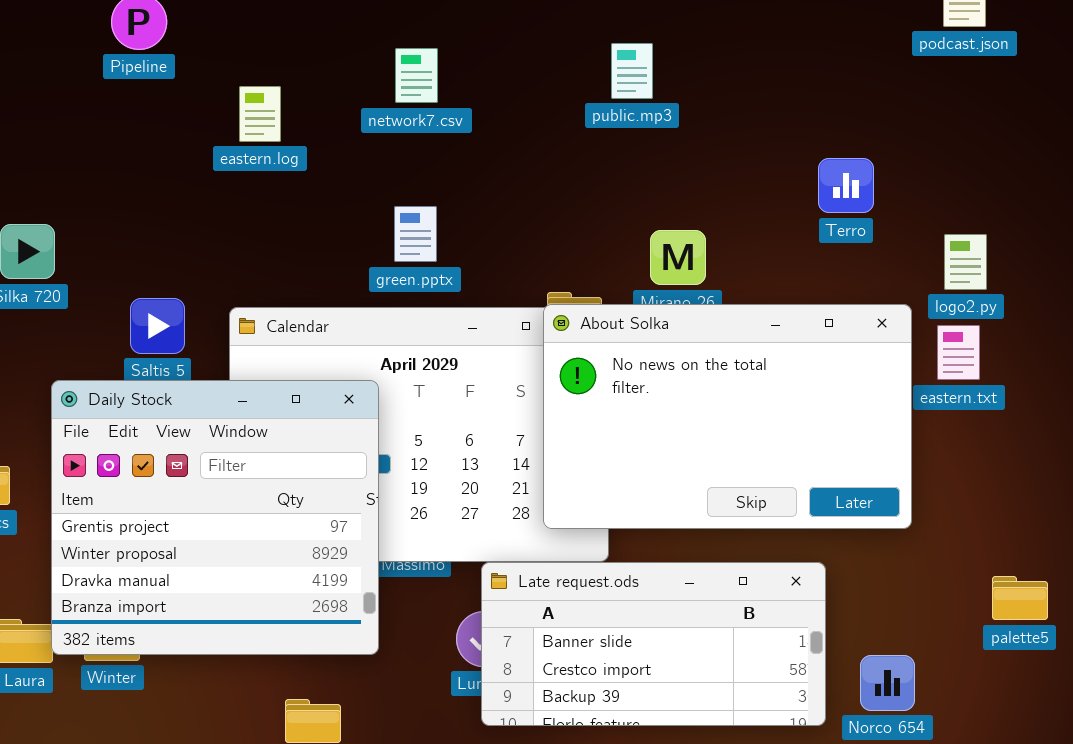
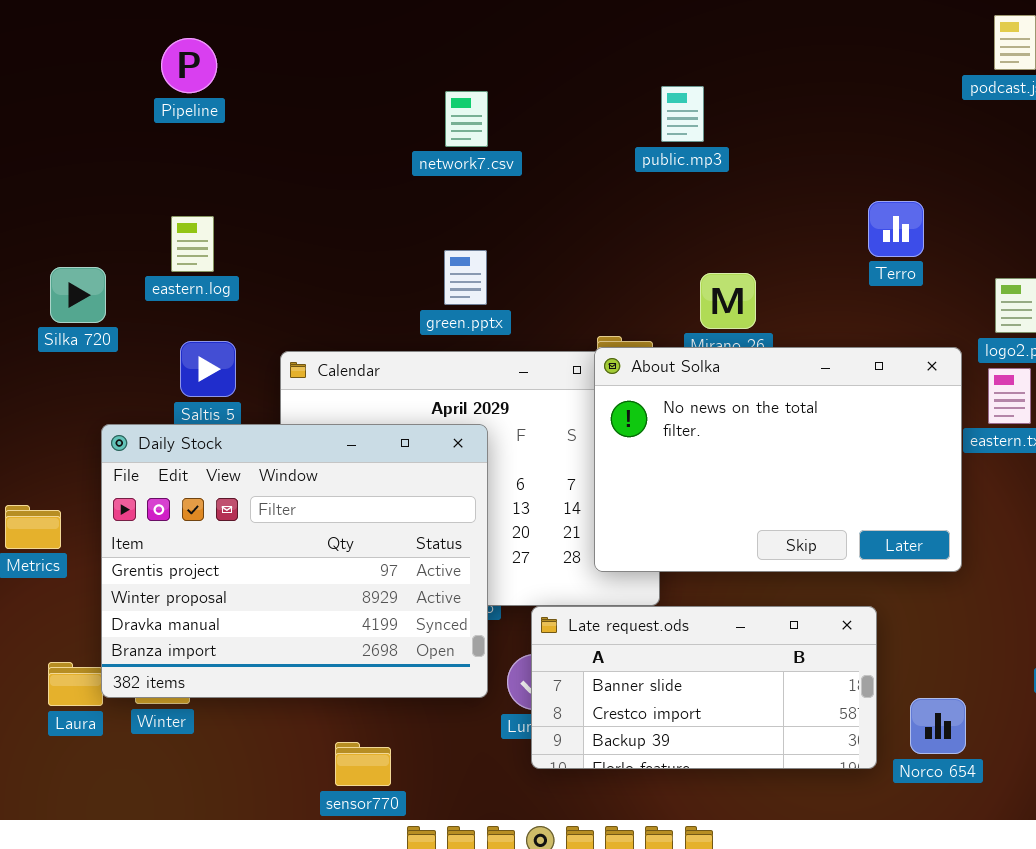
eastern.log: [239,86,281,142] -> [171,216,214,272], moved
Daily Stock: [51,380,379,655] -> [101,424,488,698], resized

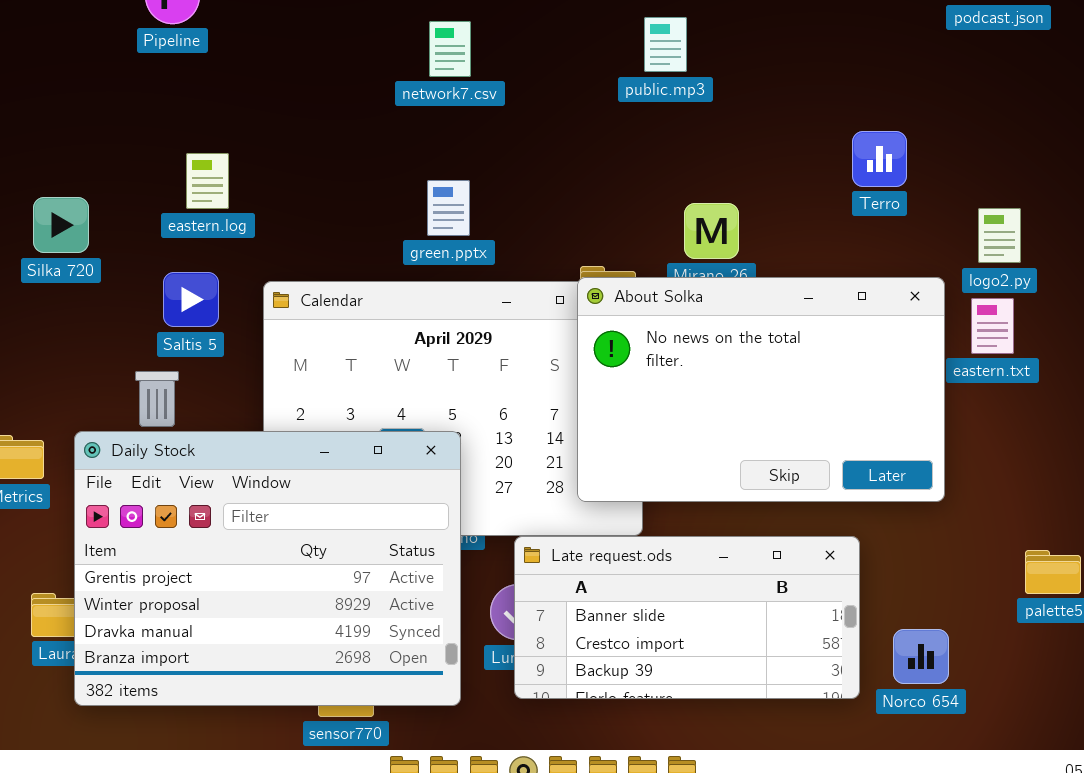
eastern.log: [171,216,214,272] -> [186,153,229,209], moved
Daily Stock: [101,424,488,698] -> [74,431,461,706], moved

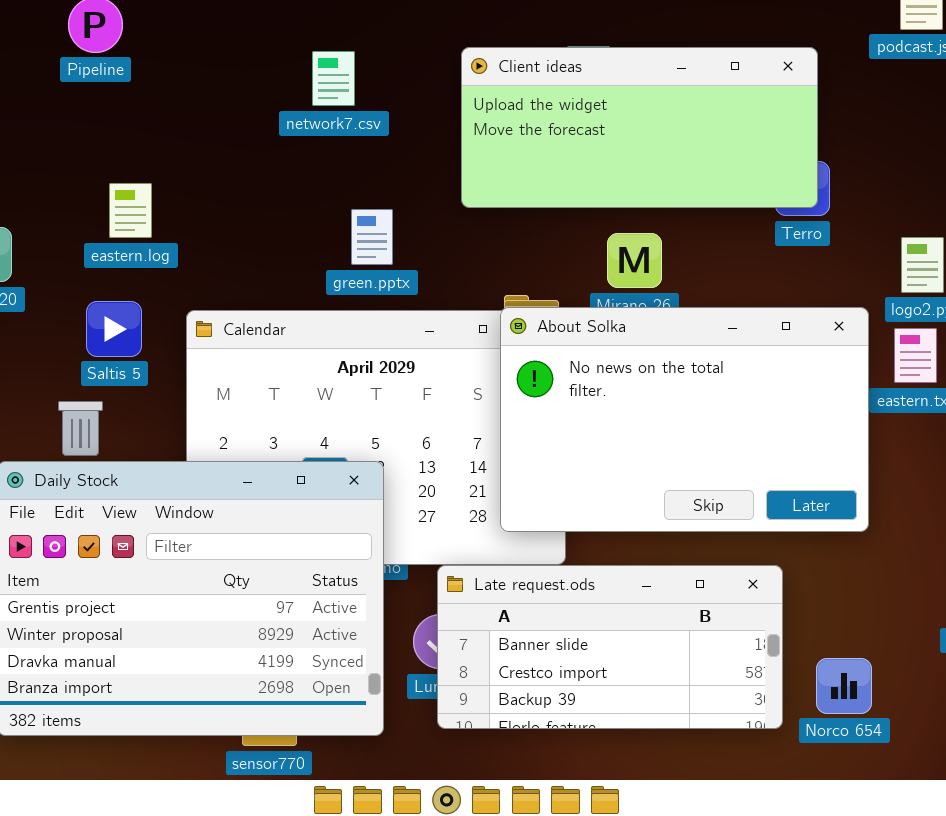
Client ideas: none -> [461,47,818,208], opened
network7.csv: [429,21,471,77] -> [312,51,355,106], moved

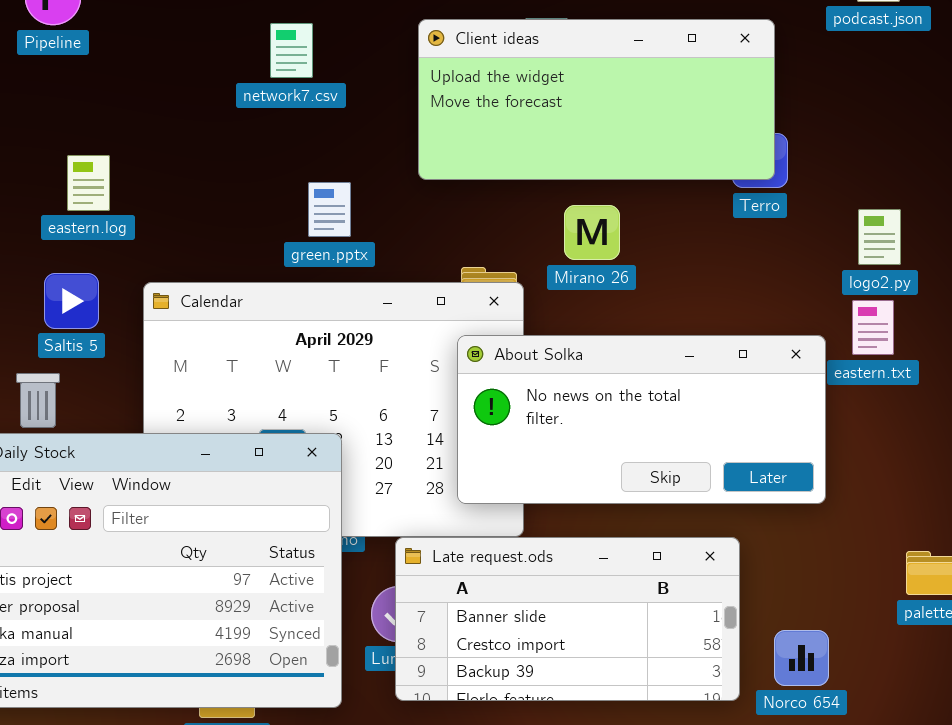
About Solka: [500,307,869,532] -> [457,335,826,504], resized

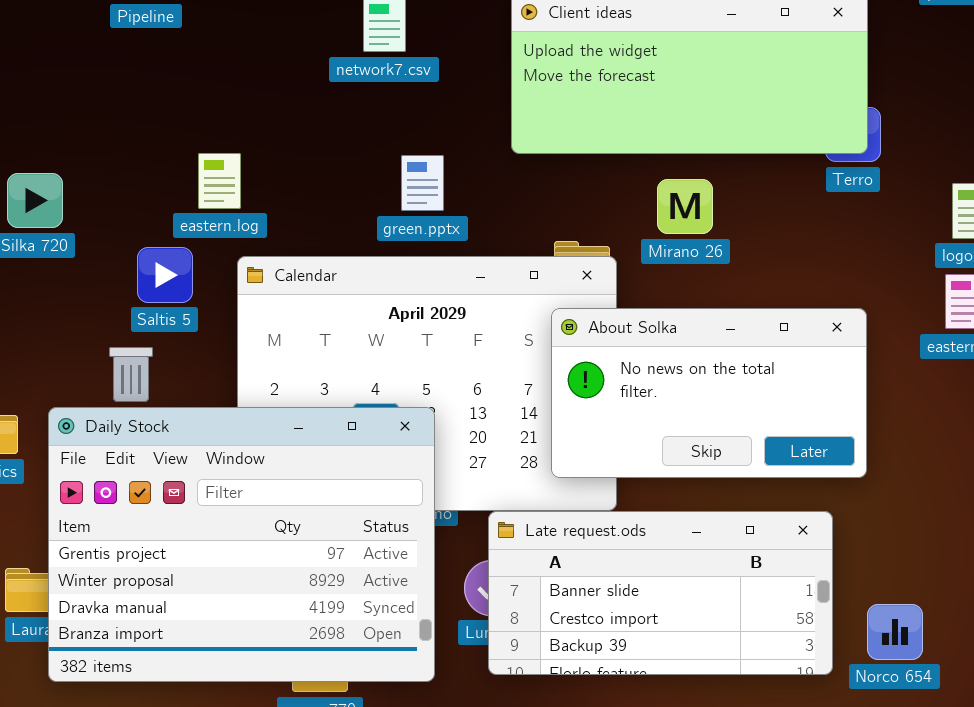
eastern.log: [67,155,110,211] -> [198,153,241,209], moved
About Solka: [457,335,826,504] -> [551,308,867,478], resized

